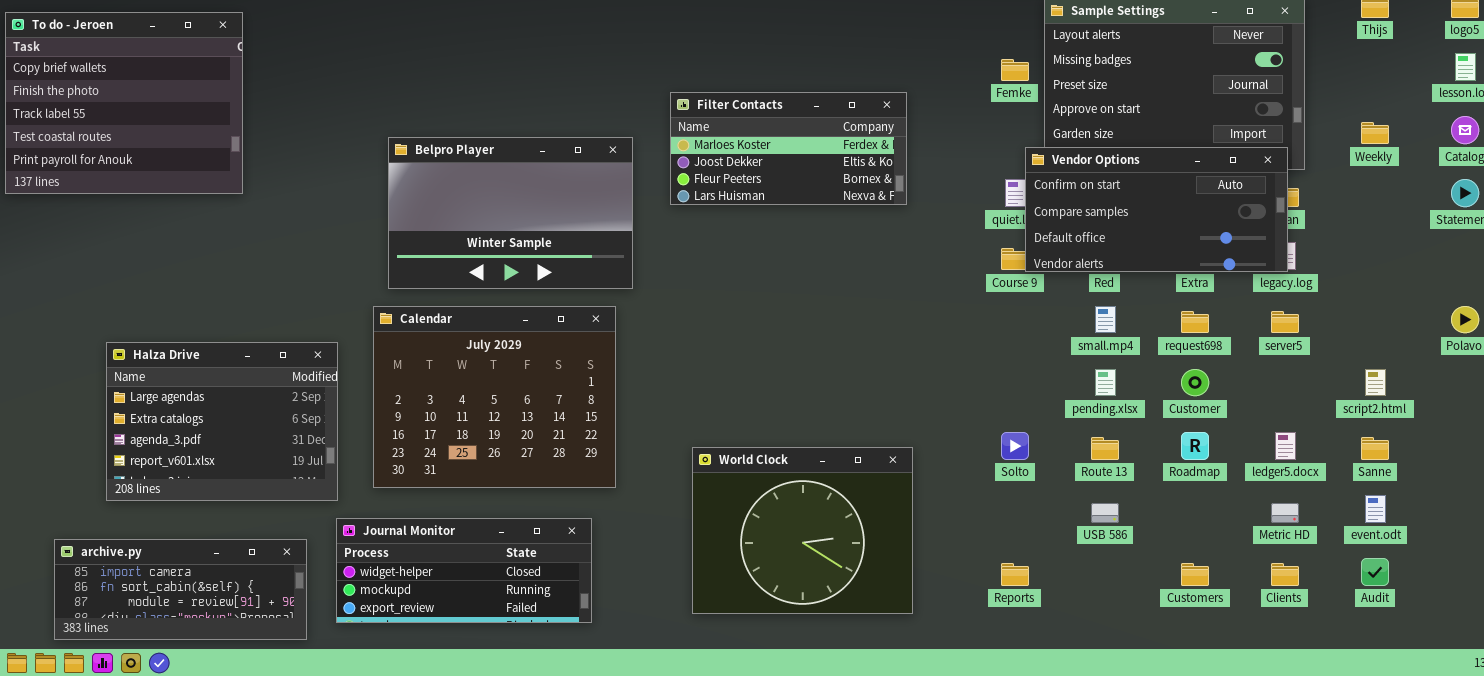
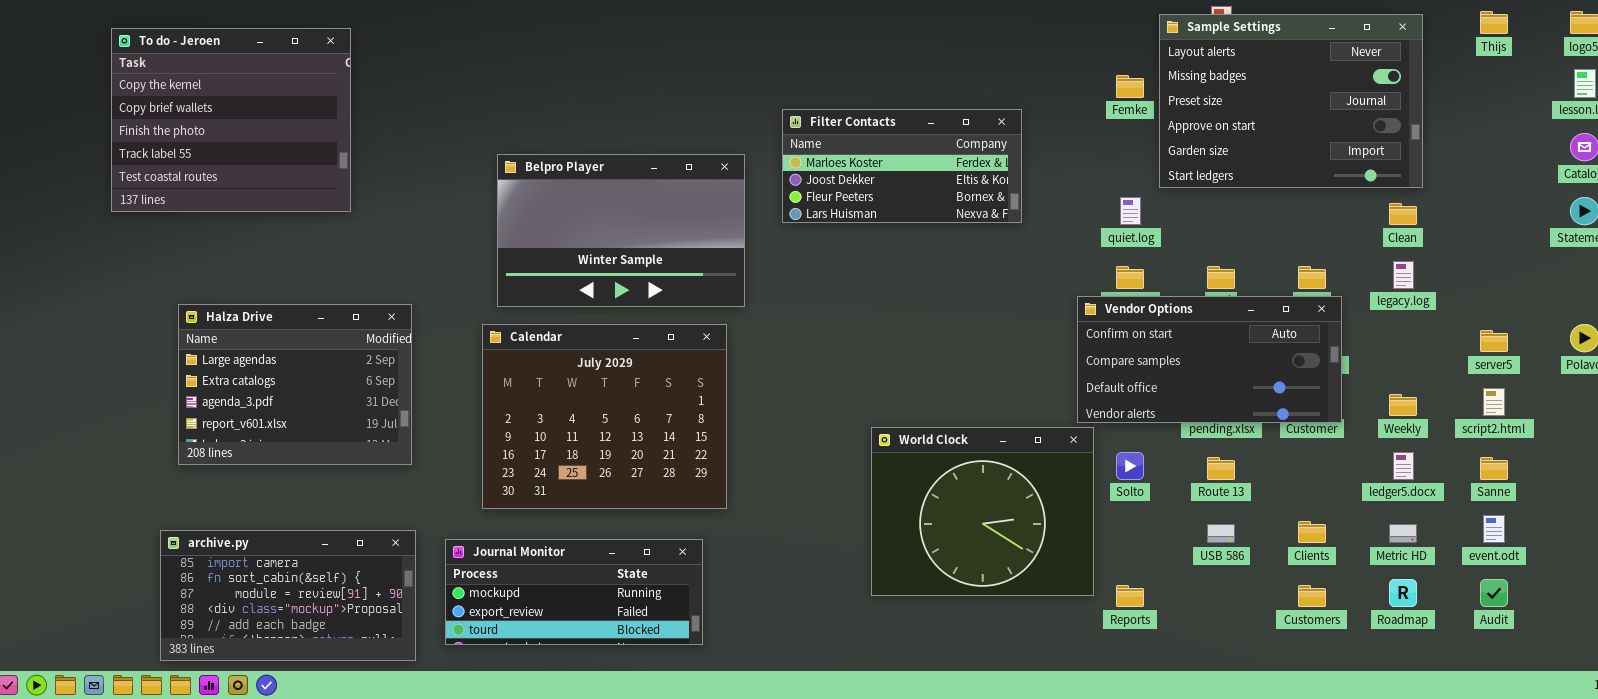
To do - Jeroen: [5,12,243,194] -> [111,28,351,212], scrolled up 1 row
Weekly: [1361,122,1389,144] -> [1389,394,1417,416], moved
Vendor Options: [1025,147,1288,272] -> [1077,296,1342,423], moved
server5: [1271,311,1299,333] -> [1480,330,1508,352], moved
Halza Drive: [106,342,338,501] -> [178,304,412,465], moved
Roadmap: [1181,432,1209,460] -> [1389,579,1417,607], moved
World Clock: [692,447,913,614] -> [871,427,1094,596], moved
Journal Monitor: [336,518,592,623] -> [445,539,703,645], scrolled down 1 row
archive.py: [54,539,307,640] -> [160,530,416,661], resized
Clients: [1271,563,1299,586] -> [1298,521,1326,543], moved

